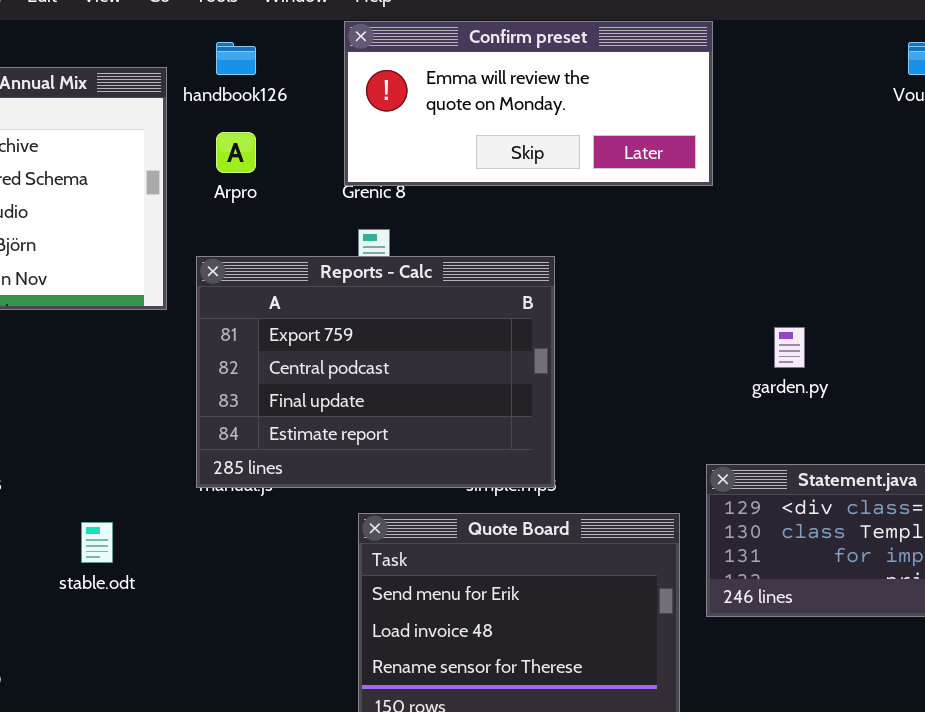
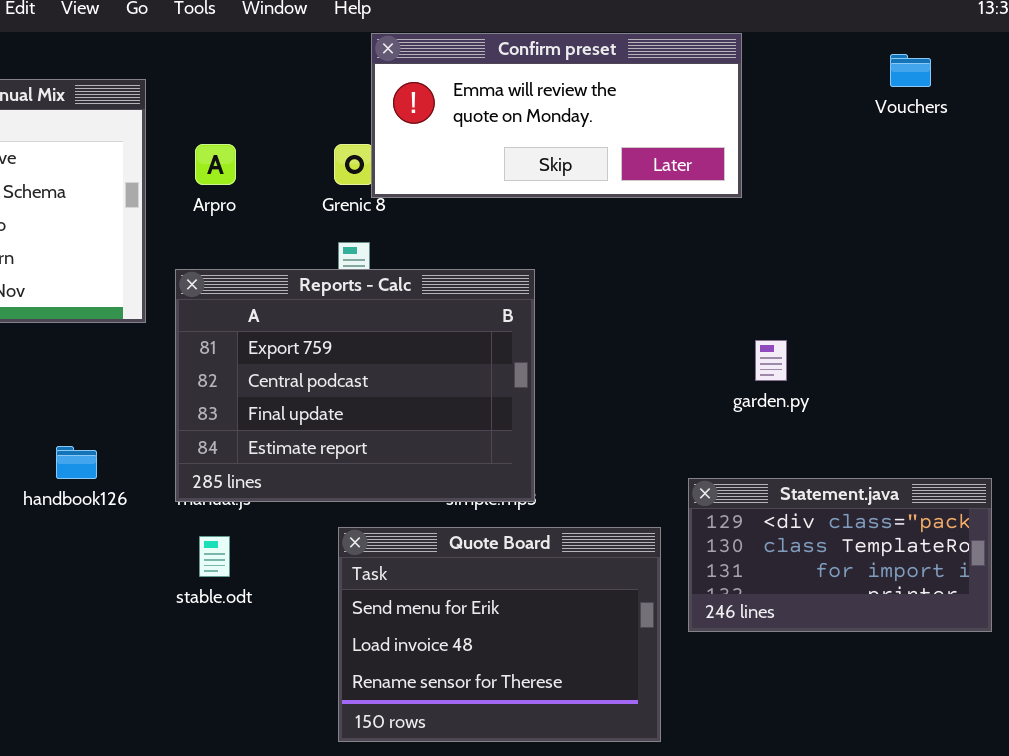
Confirm preset: [344,21,713,186] -> [371,33,742,198], moved
handbook126: [216,42,256,75] -> [56,446,97,479], moved
stable.odt: [81,522,113,563] -> [199,536,230,577], moved

